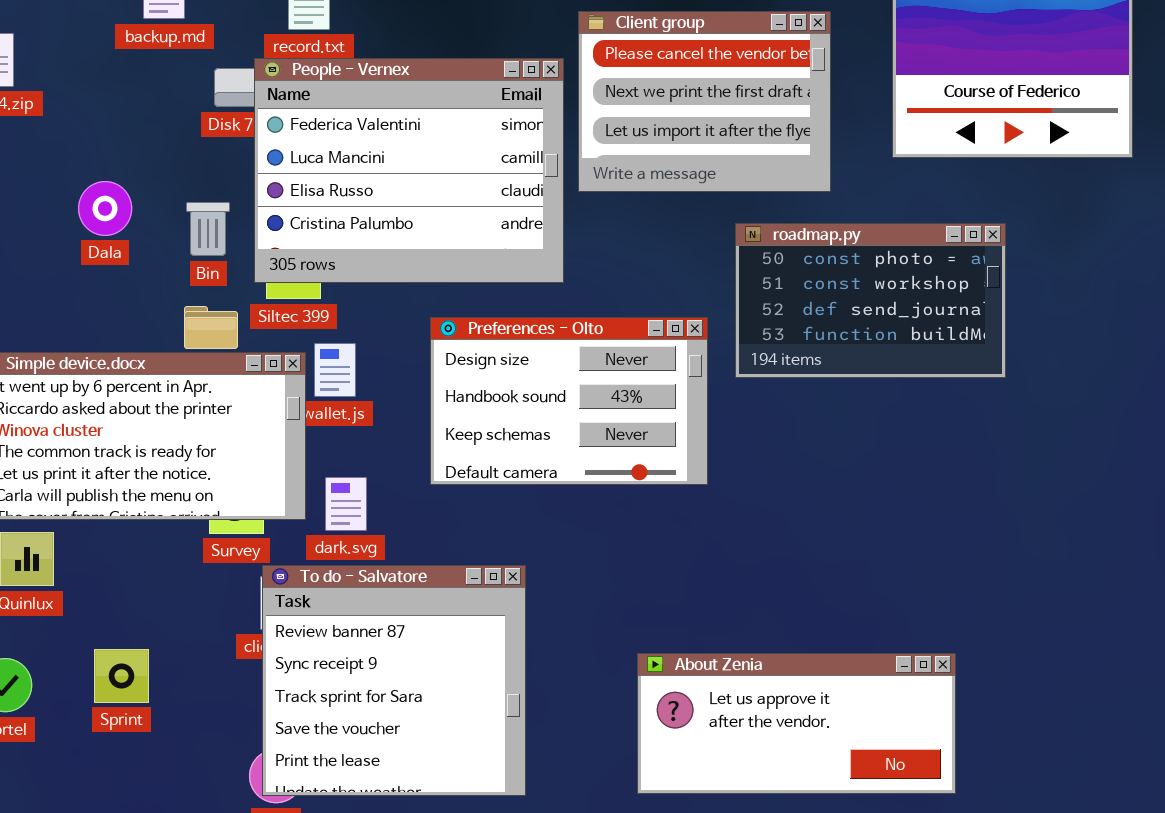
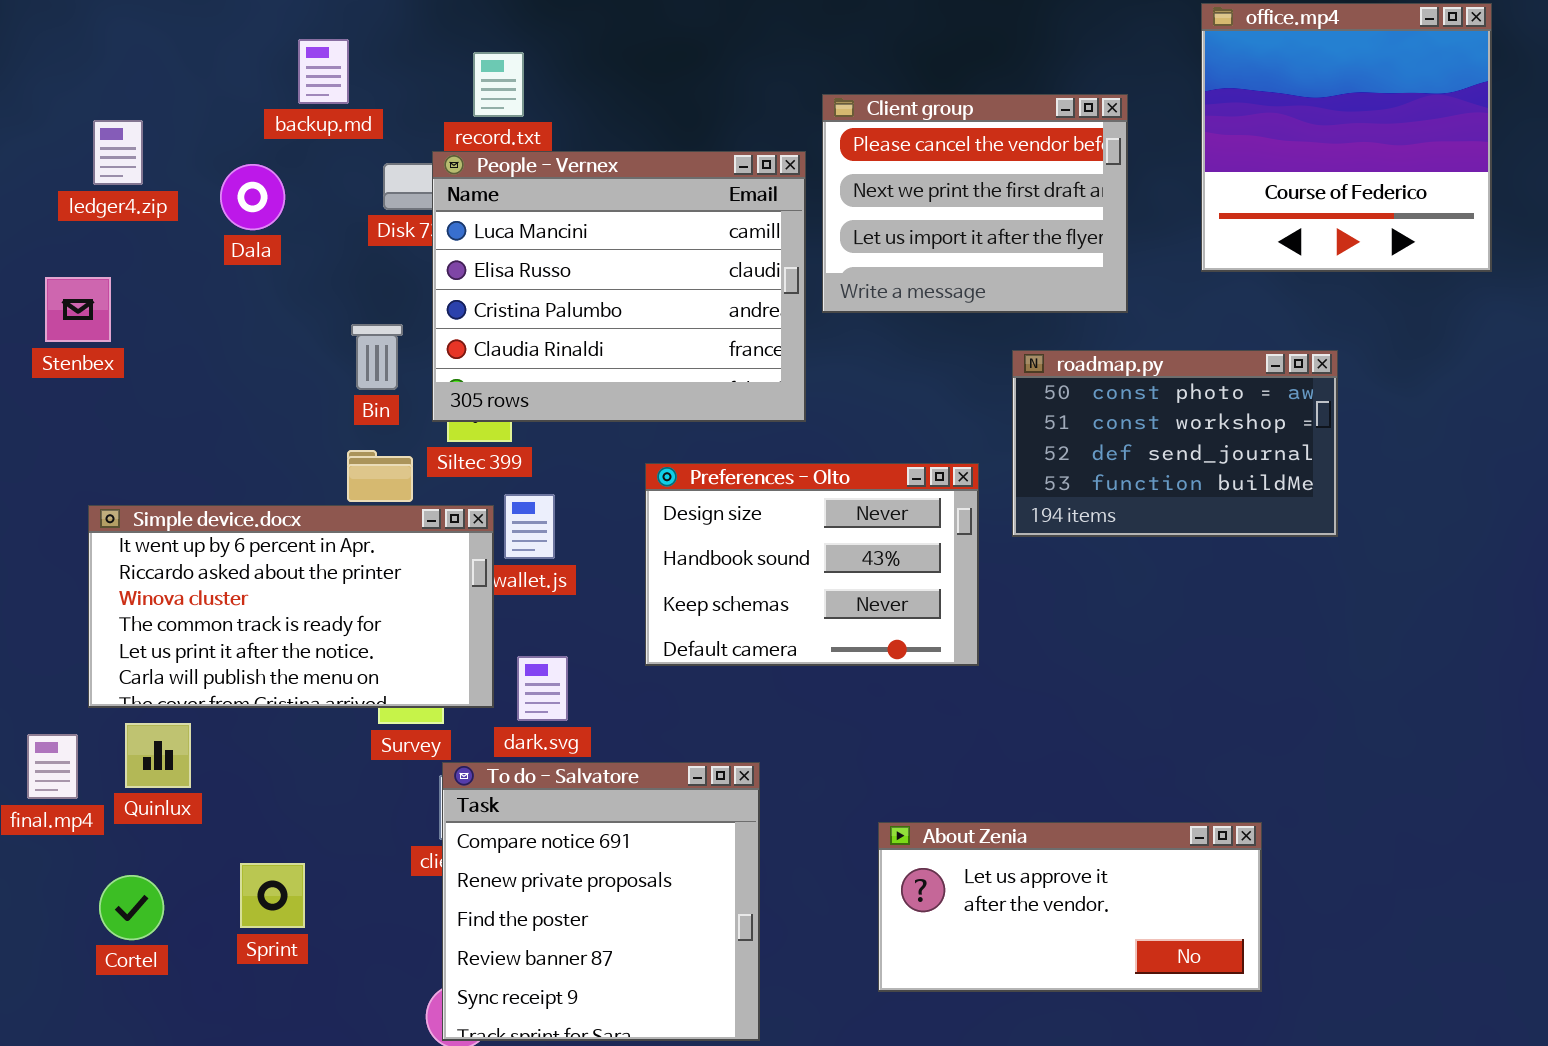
People - Vernex: [254,58,564,283] -> [432,151,806,422], scrolled down 1 row
Dala: [78,181,132,236] -> [220,164,285,230], moved
To do - Salvatore: [262,565,526,796] -> [442,762,760,1041], scrolled up 3 rows
About Zenia: [637,653,956,794] -> [878,822,1262,992], moved

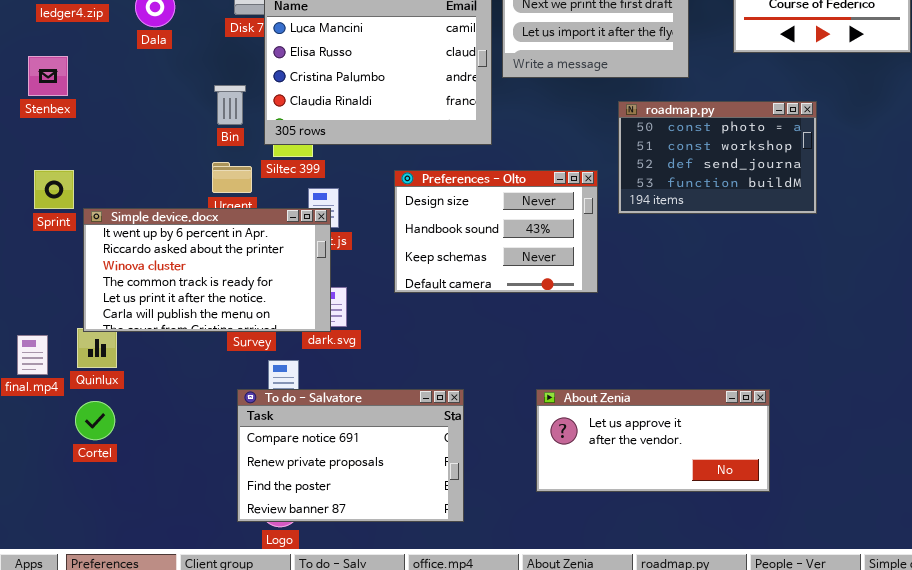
Simple device.docx: [88,505,494,708] -> [83,208,331,332], moved
To do - Salvatore: [442,762,760,1041] -> [237,389,464,522], resized
Sprint: [240,863,305,928] -> [34,170,74,209], moved
Cortel: [99,875,164,940] -> [75,401,115,440], moved

